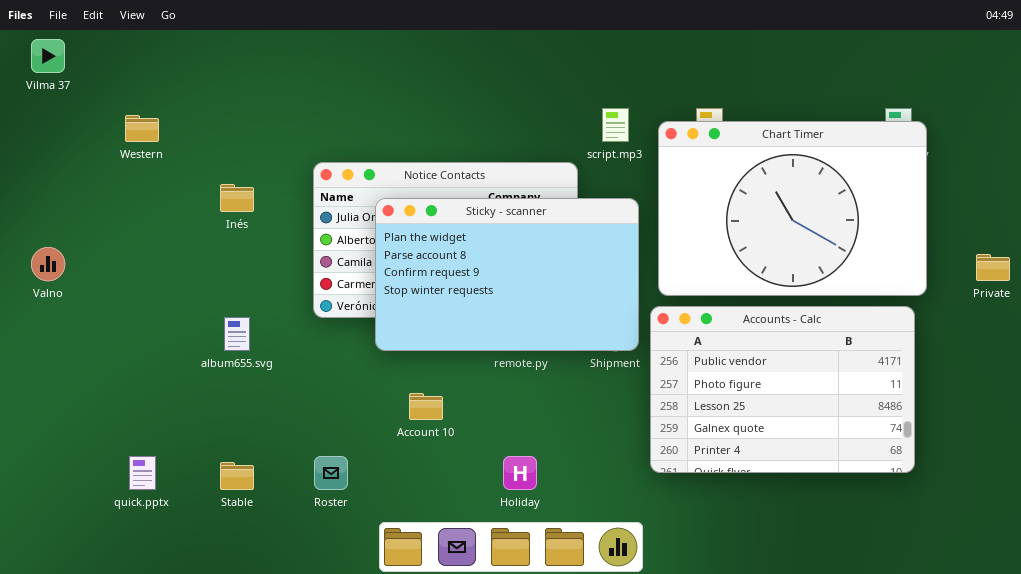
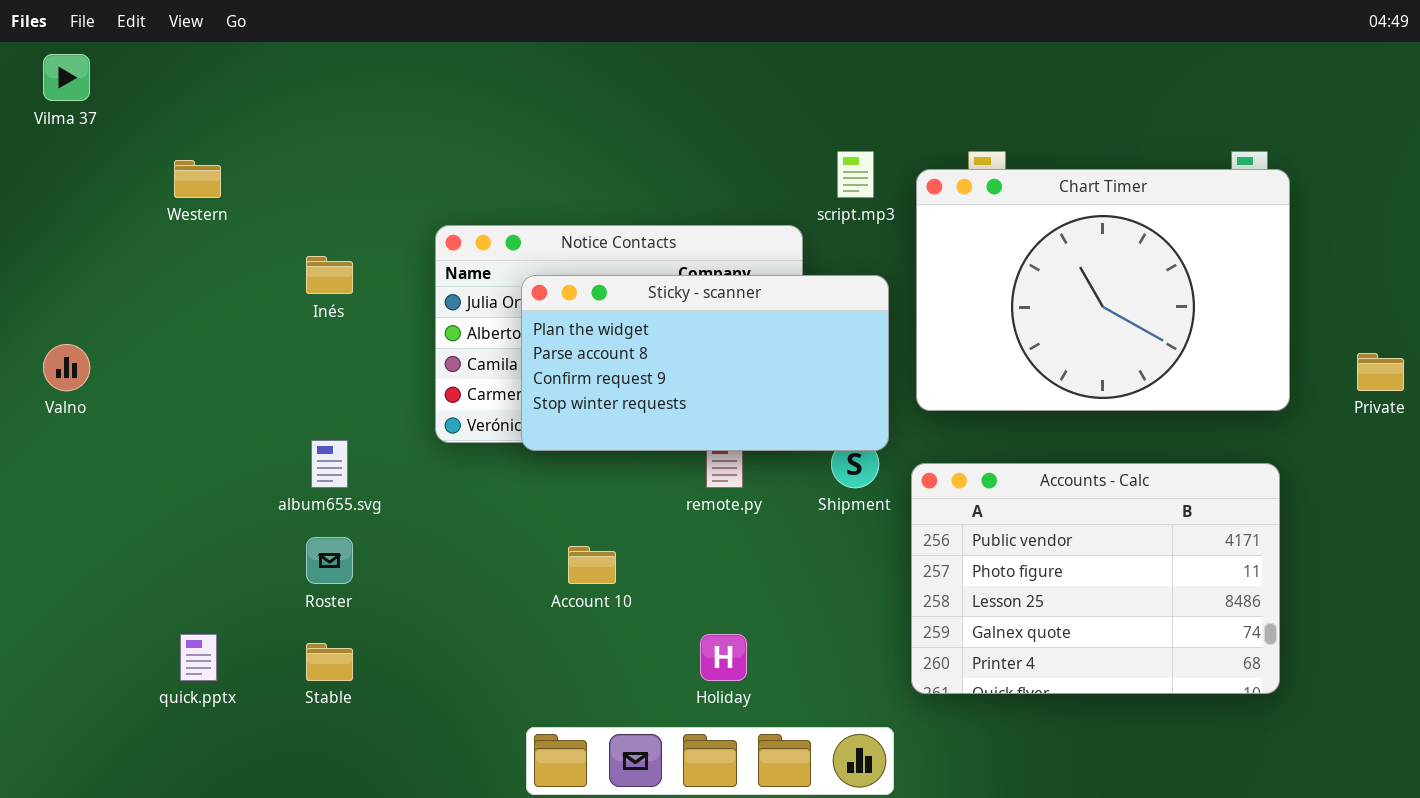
Sticky - scanner: [375,198,639,351] -> [521,275,889,451], resized
Accounts - Calc: [650,306,915,473] -> [911,463,1280,694], moved
Roster: [314,456,348,490] -> [306,537,353,584], moved

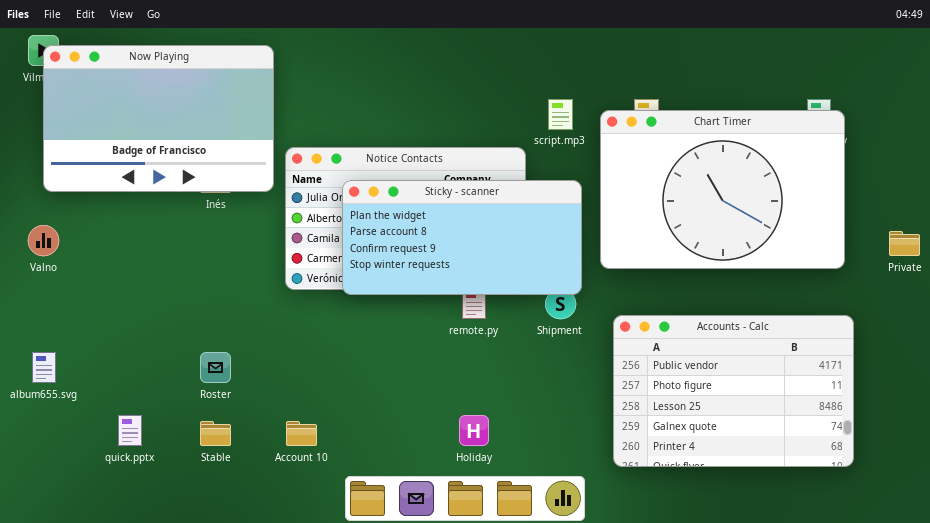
Now Playing: none -> [43,45,274,192], opened
album655.svg: [311,440,348,488] -> [32,352,56,383], moved
Accounts - Calc: [911,463,1280,694] -> [613,315,854,467], moved
Account 10: [568,546,616,584] -> [286,421,317,446], moved

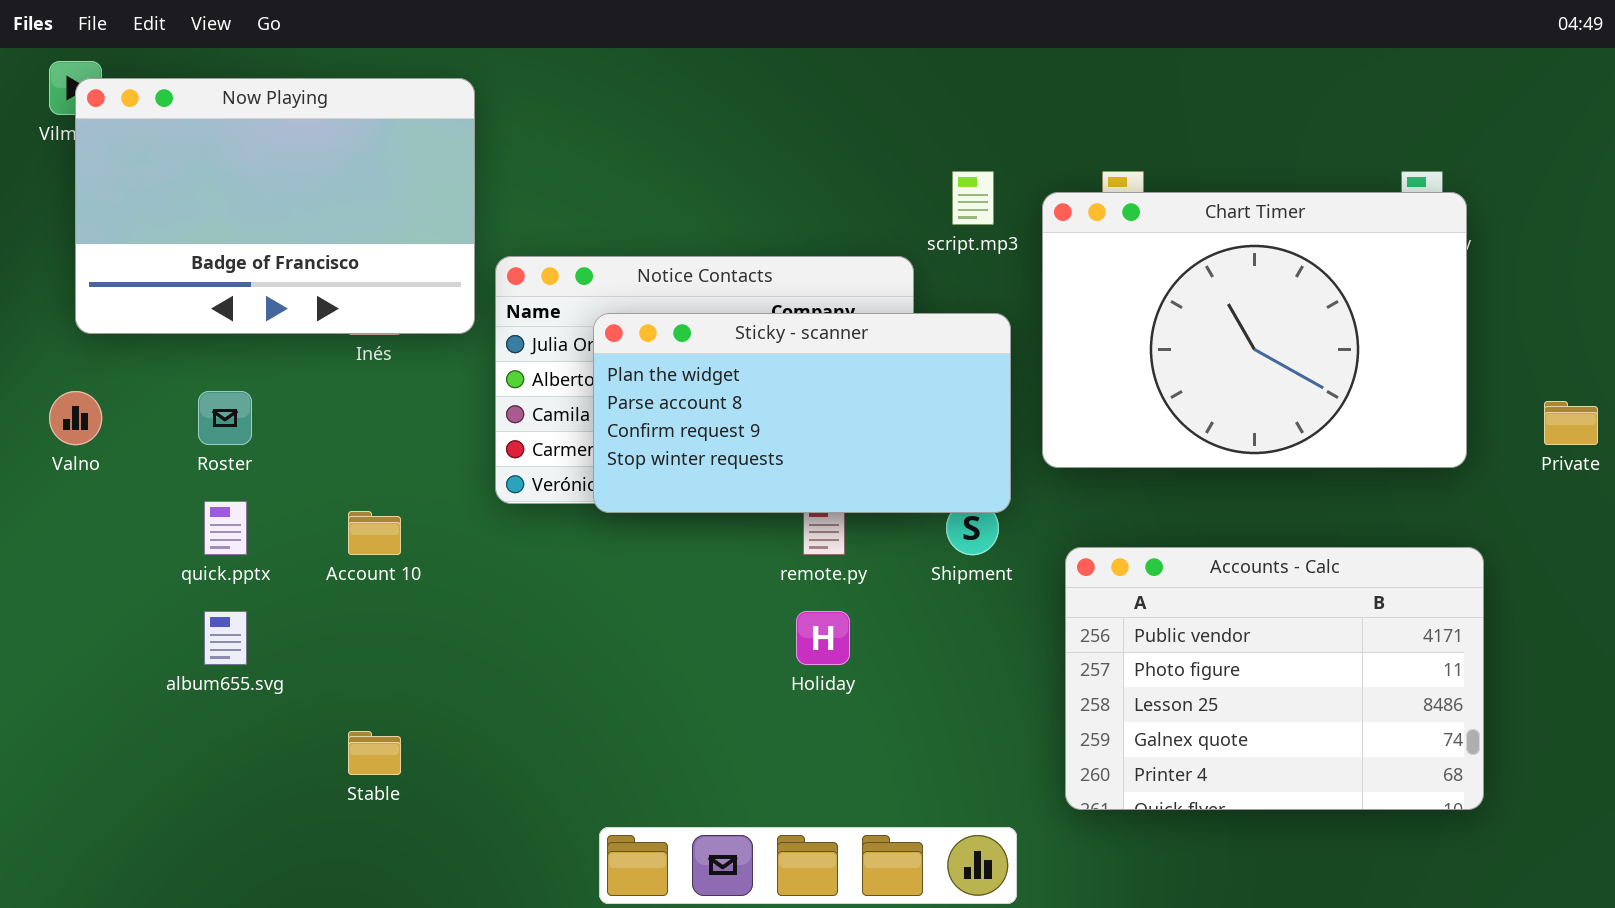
album655.svg: [32,352,56,383] -> [204,611,247,665], moved
Roster: [200,352,231,383] -> [198,391,252,445], moved
quick.pptx: [118,415,142,446] -> [204,501,247,555], moved
Holiday: [459,415,489,446] -> [796,611,850,665], moved
Account 10: [286,421,317,446] -> [348,511,401,555], moved

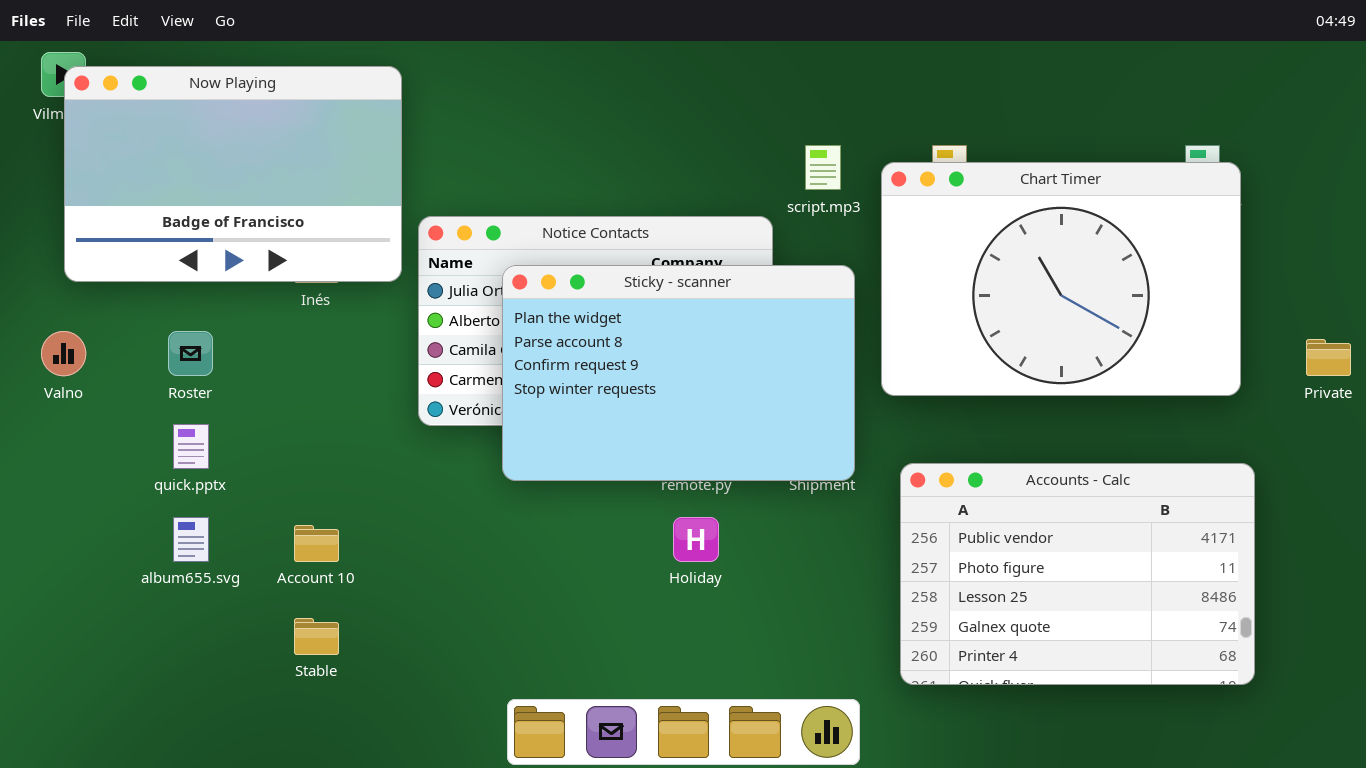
Sticky - scanner: [593,313,1011,513] -> [502,265,855,481], resized
Account 10: [348,511,401,555] -> [294,525,339,562], moved

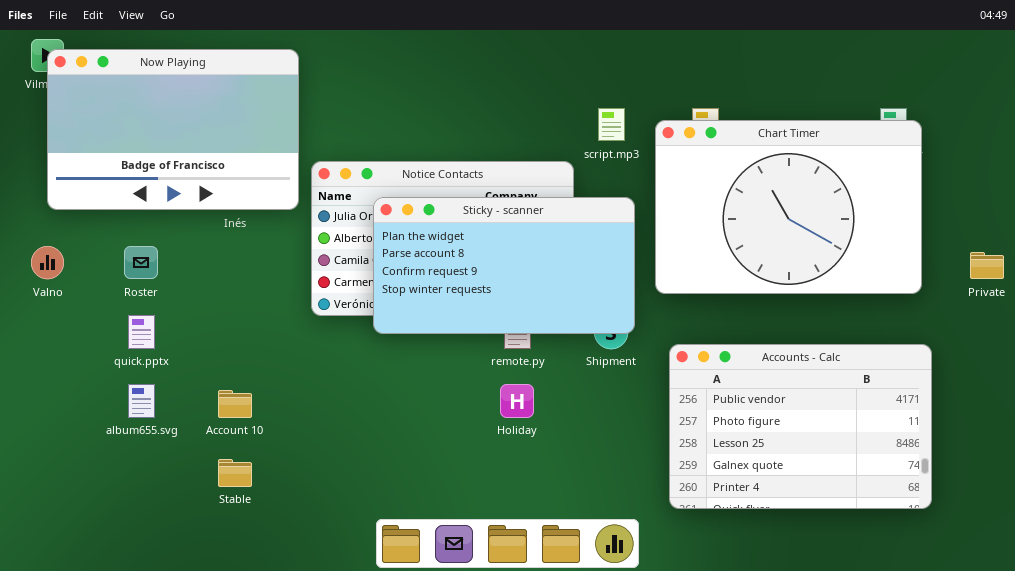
Sticky - scanner: [502,265,855,481] -> [373,197,635,334], resized

